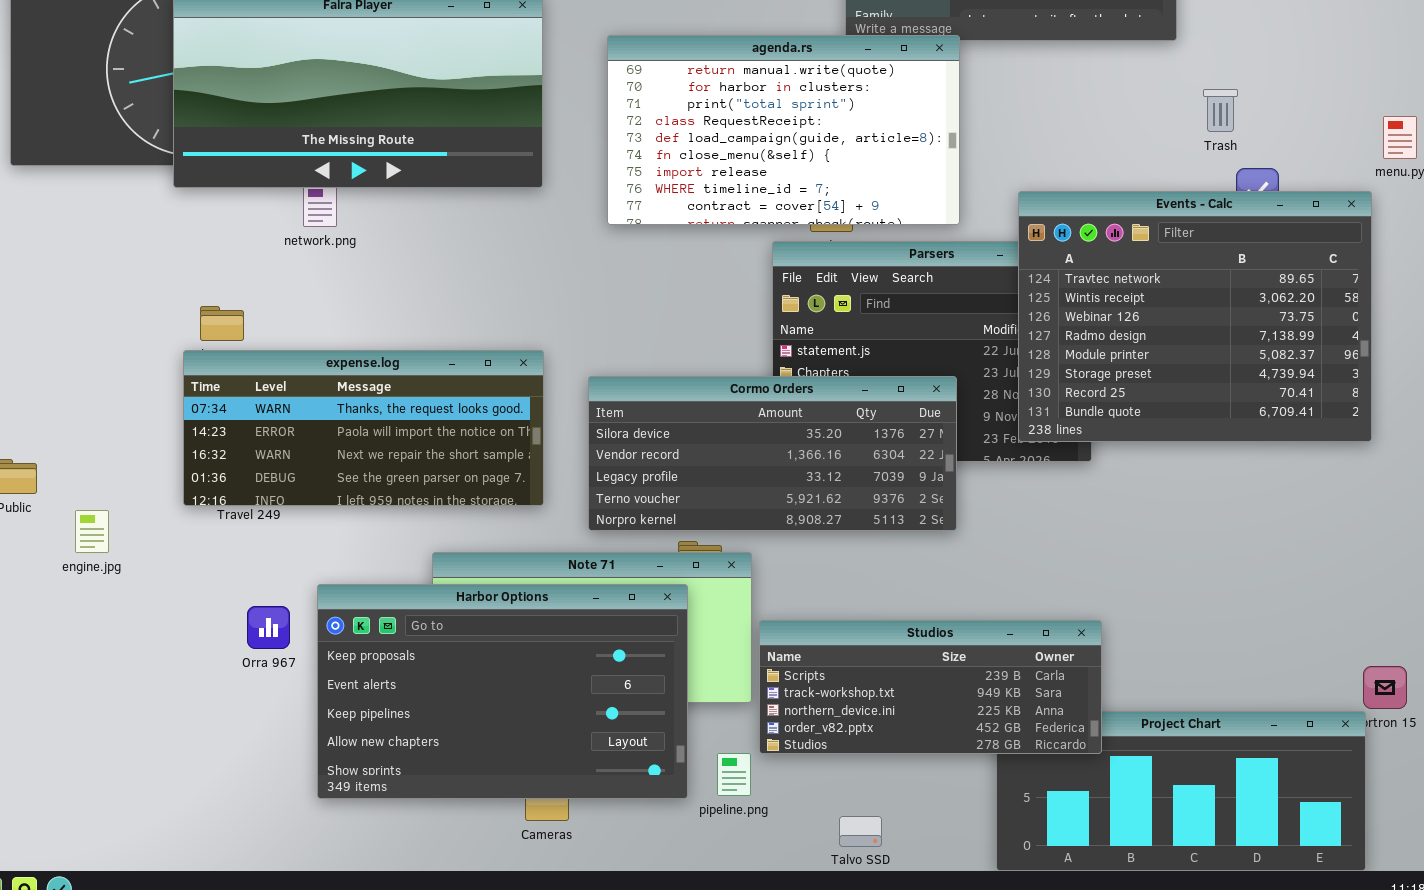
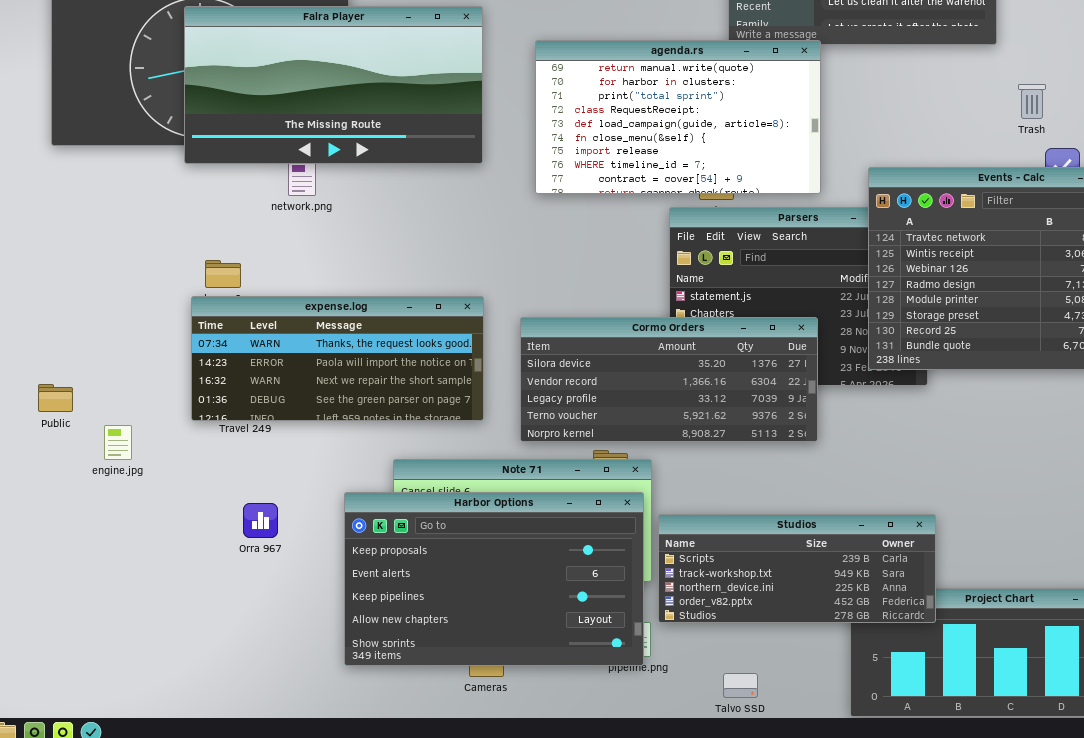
Harbor Options: [317,584,688,799] -> [344,492,644,666], moved

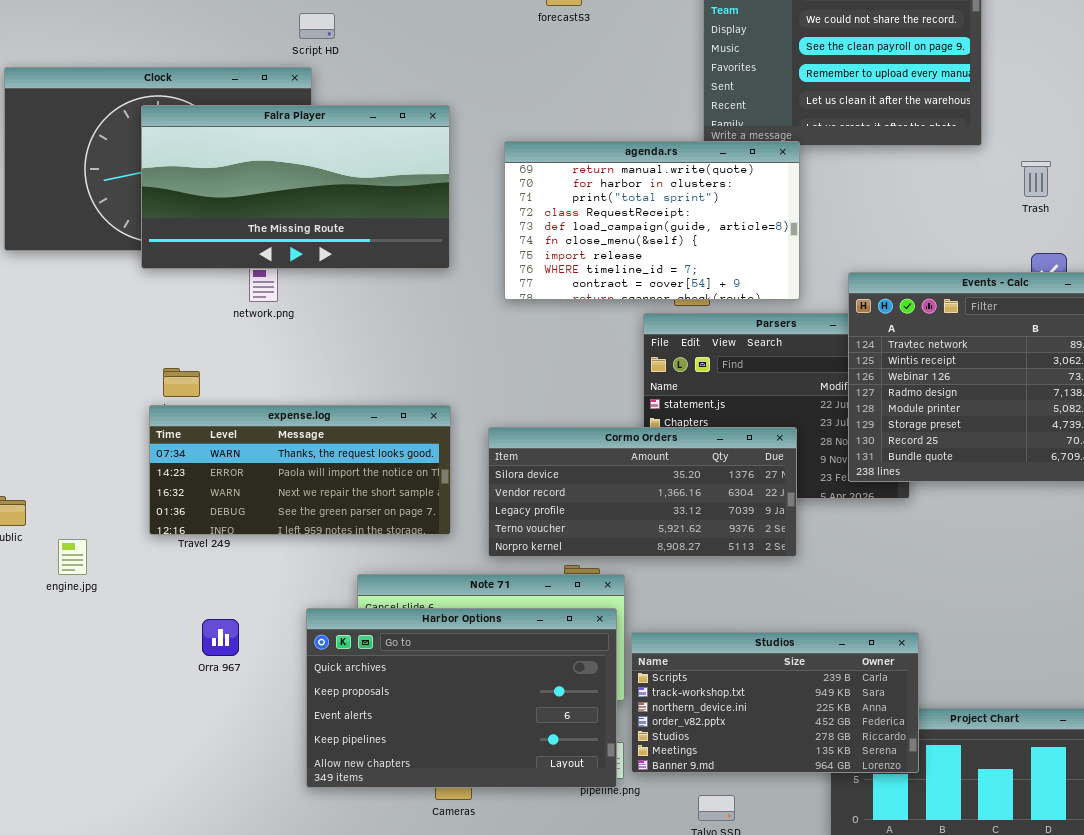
Trash: [1018,84,1046,119] -> [1021,161,1051,197], moved
Harbor Options: [344,492,644,666] -> [306,608,617,788], scrolled up 1 row
Studios: [658,514,936,623] -> [631,632,919,773], resized

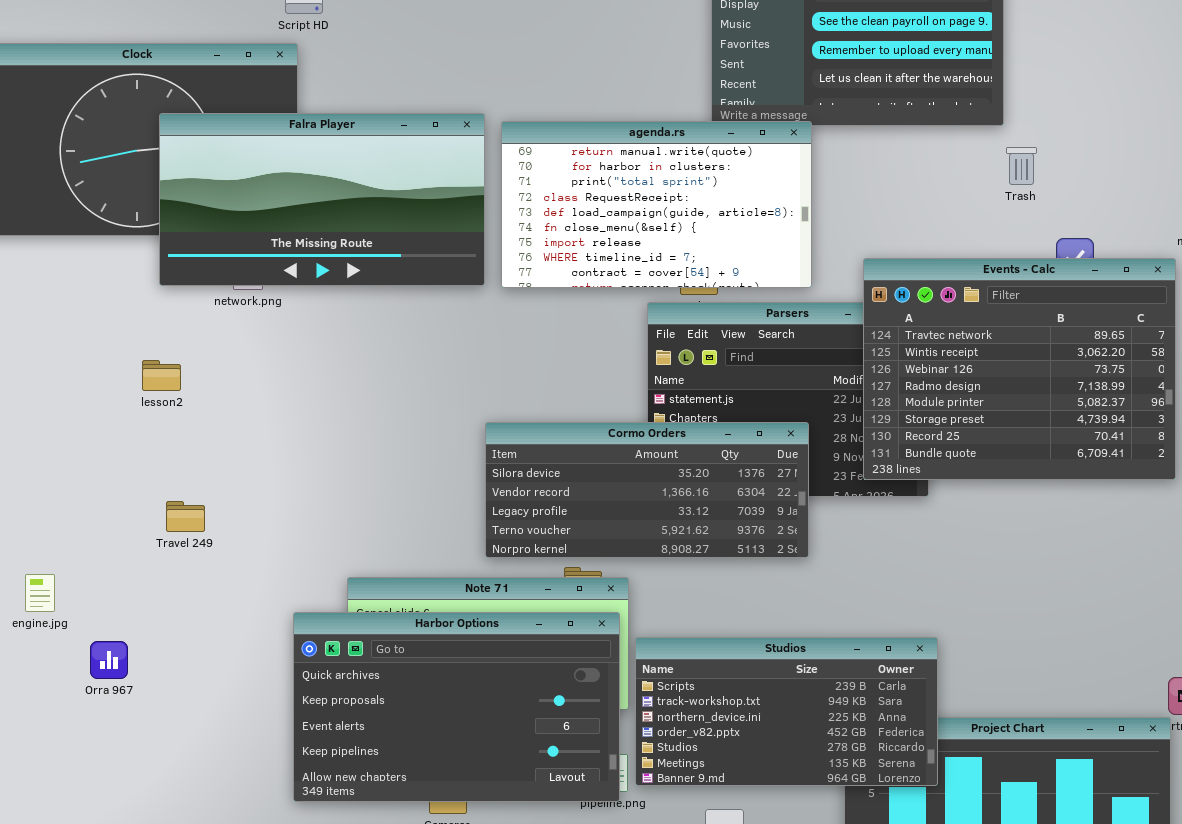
Falra Player: [141,105,450,269] -> [159,113,485,286], moved
Trash: [1021,161,1051,197] -> [1006,147,1037,185], moved
expense.log: [149,405,451,535] -> none, closed
engine.jpg: [58,539,87,575] -> [25,574,55,612], moved
Orra 967: [202,619,239,656] -> [90,641,128,679], moved

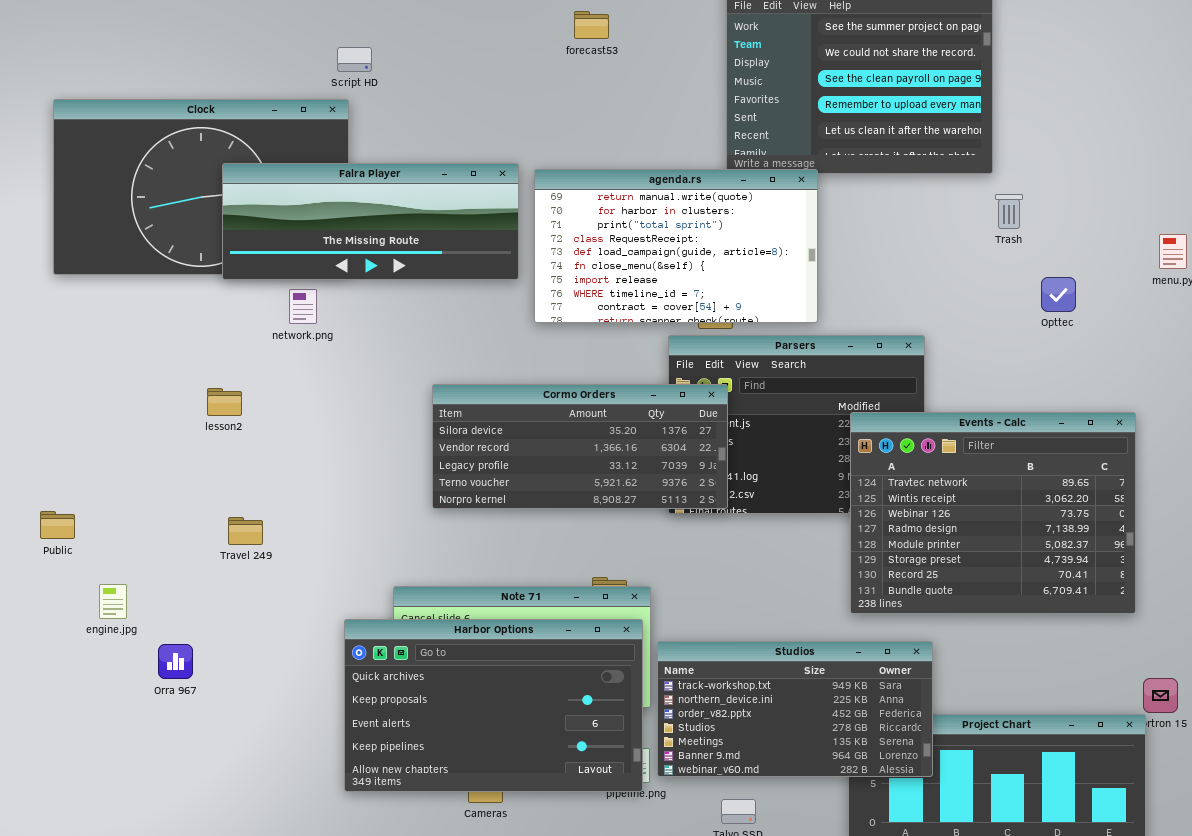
Falra Player: [159,113,485,286] -> [222,163,519,280], resized
Events - Calc: [863,258,1176,480] -> [850,412,1136,614], moved
Cormo Orders: [485,422,809,558] -> [432,384,728,509], moved
Studios: [635,637,938,786] -> [657,641,933,777], scrolled down 1 row

